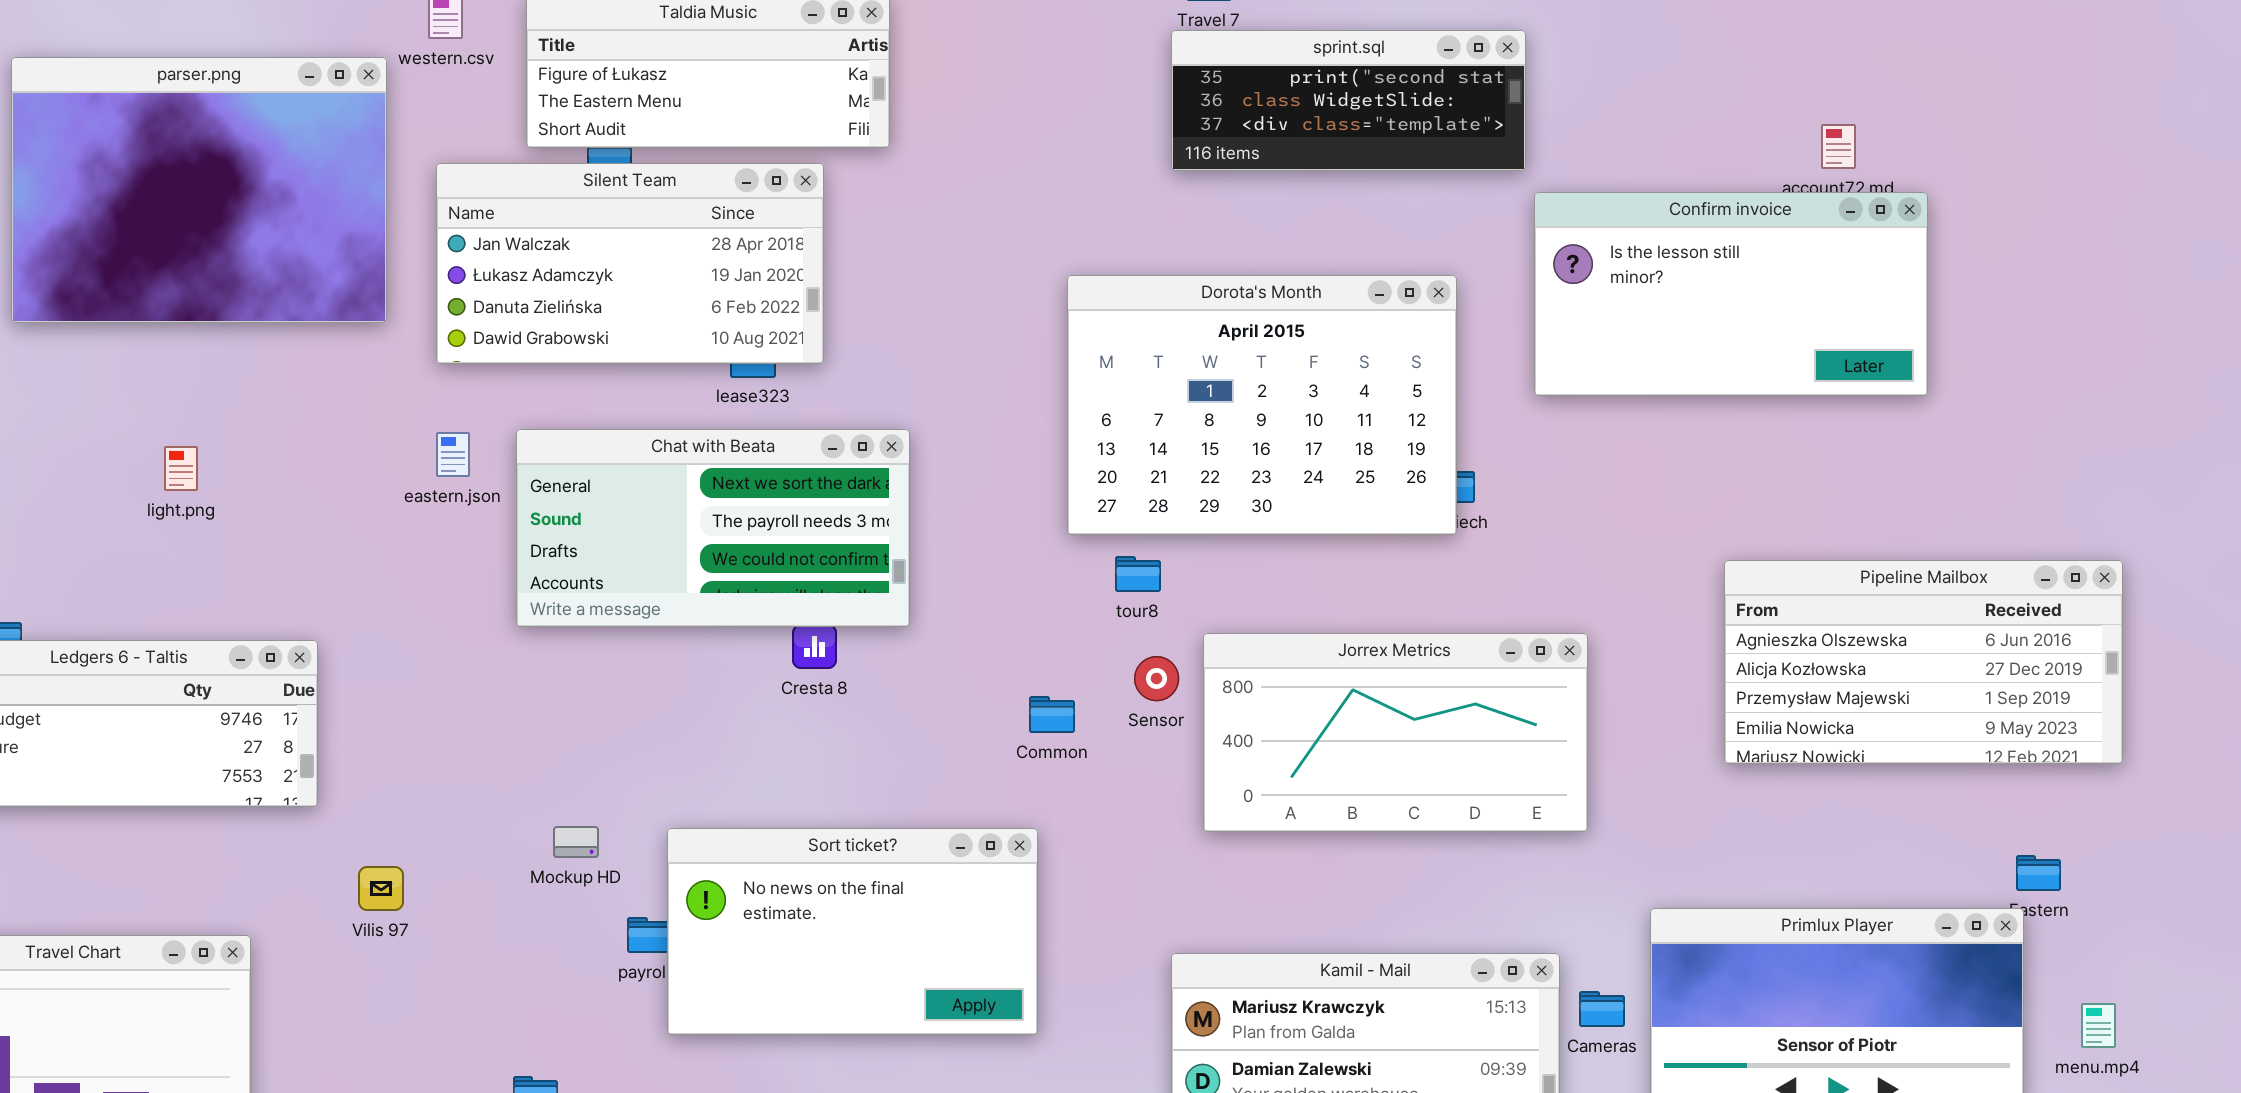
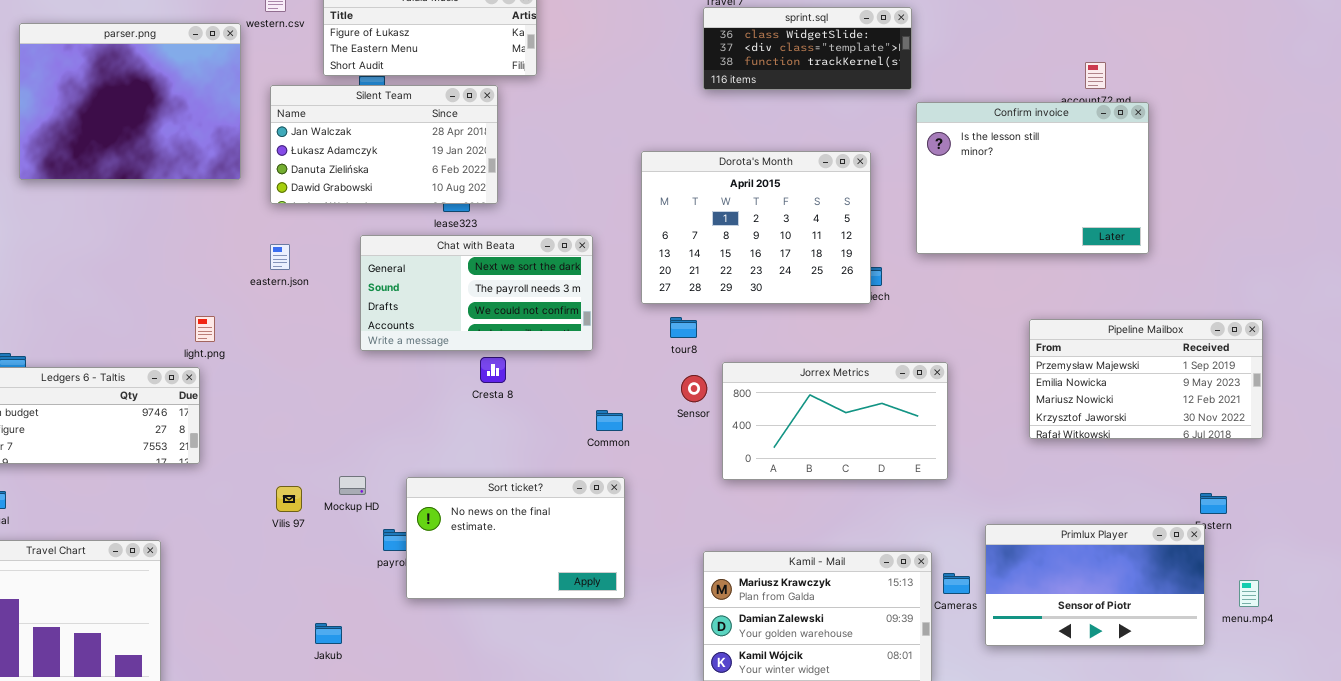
sprint.sql: [1171,30,1526,171] -> [703,7,912,90], scrolled down 1 row
Confirm invoice: [1534,192,1928,396] -> [916,102,1149,254], resized
Chat with Beata: [516,429,910,627] -> [360,235,593,351], moved
light.png: [164,446,198,491] -> [195,316,215,342], moved
Pipeline Mailbox: [1724,560,2123,764] -> [1029,319,1263,439], scrolled down 2 rows
Common: [1029,696,1075,733] -> [596,410,623,431], moved
Vilis 97: [358,866,404,911] -> [276,486,302,512], moved

